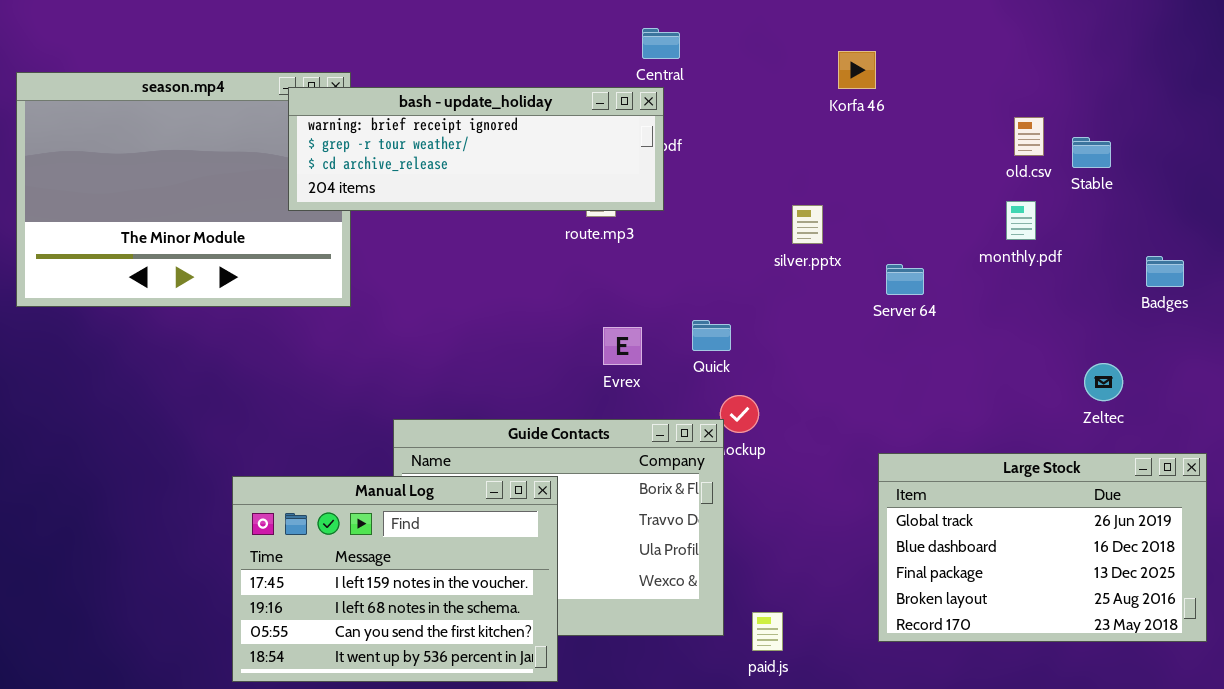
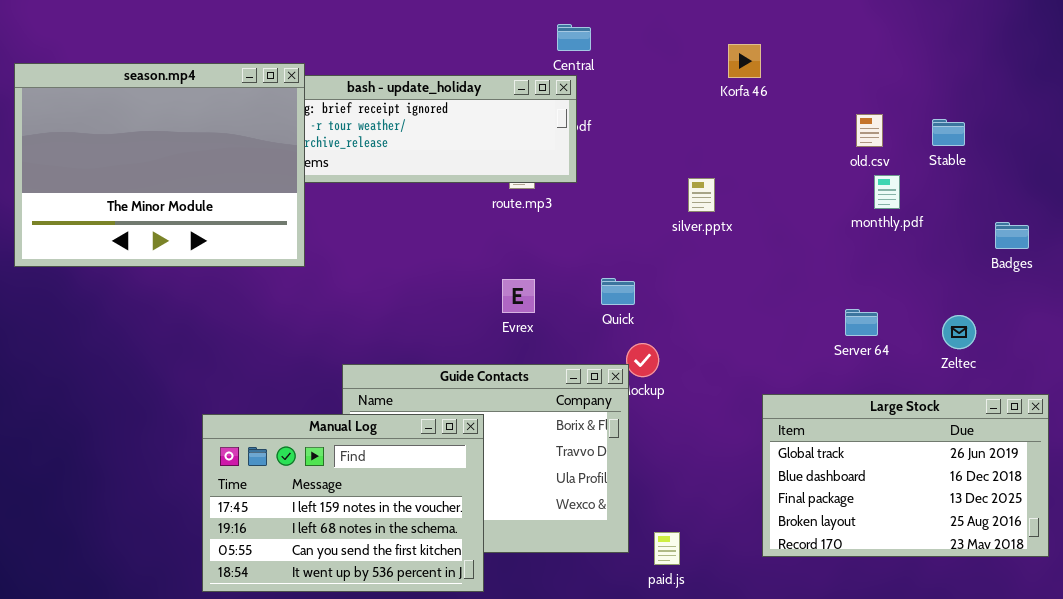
season.mp4: [16,72,351,307] -> [14,63,305,267], raised
old.csv: [1014,117,1044,156] -> [856,114,883,147], moved
Server 64: [886,264,924,295] -> [845,309,878,336], moved
Evrex: [603,327,642,365] -> [502,279,535,313], moved

